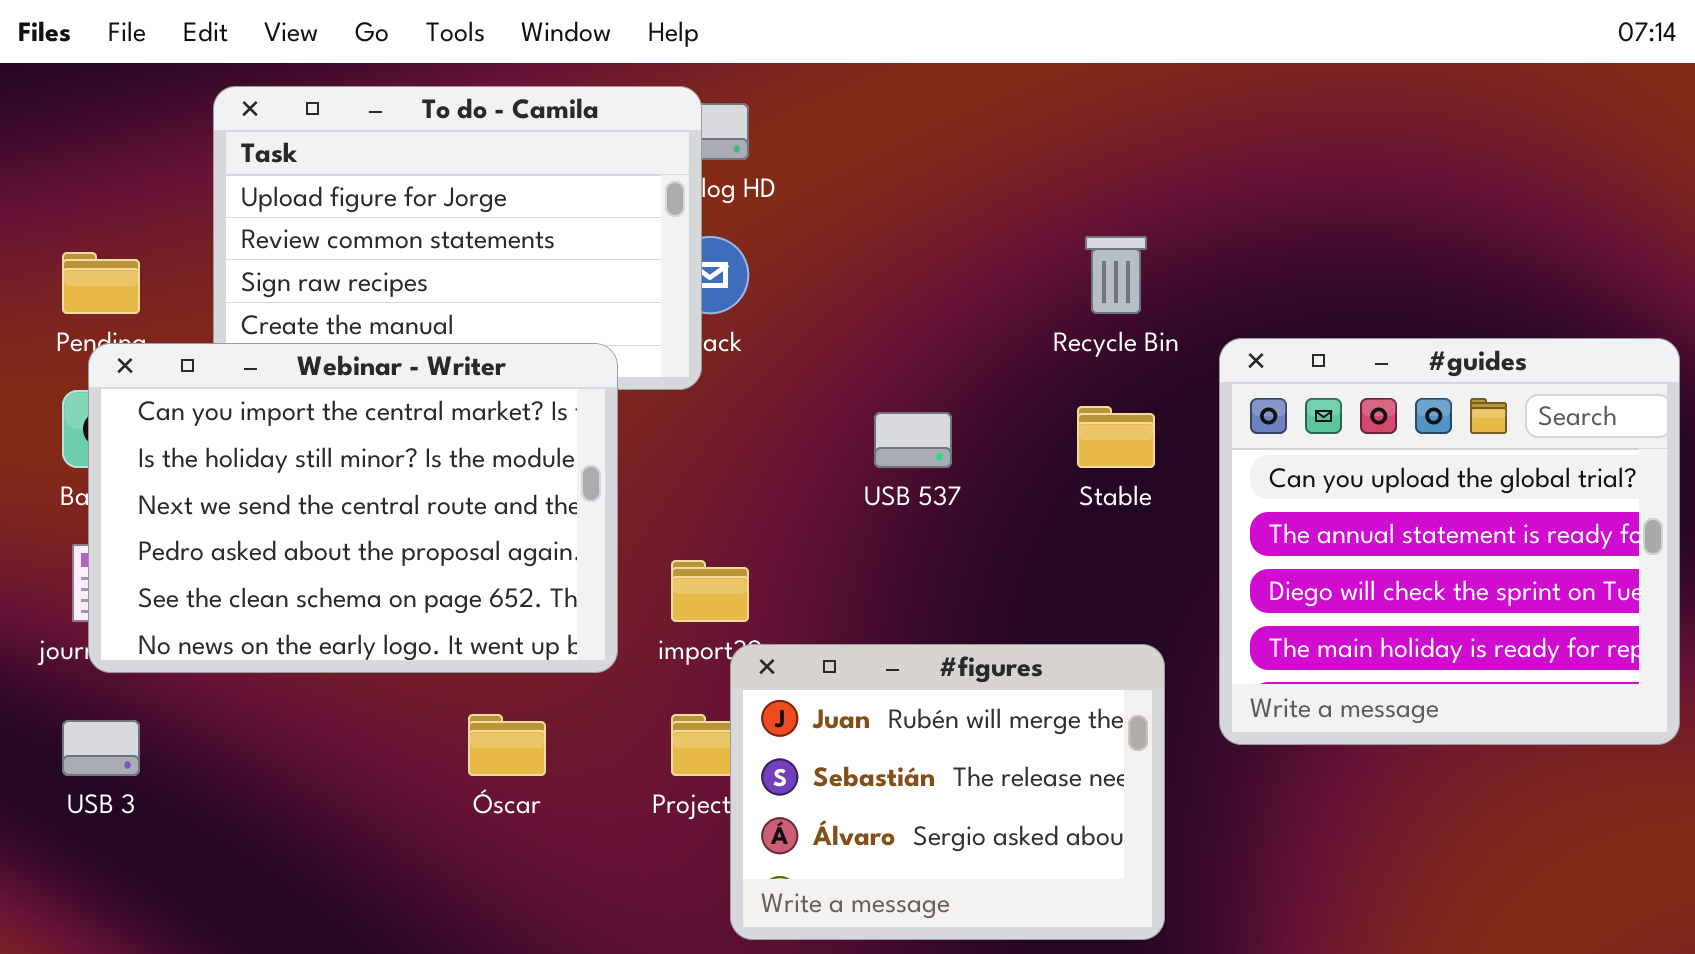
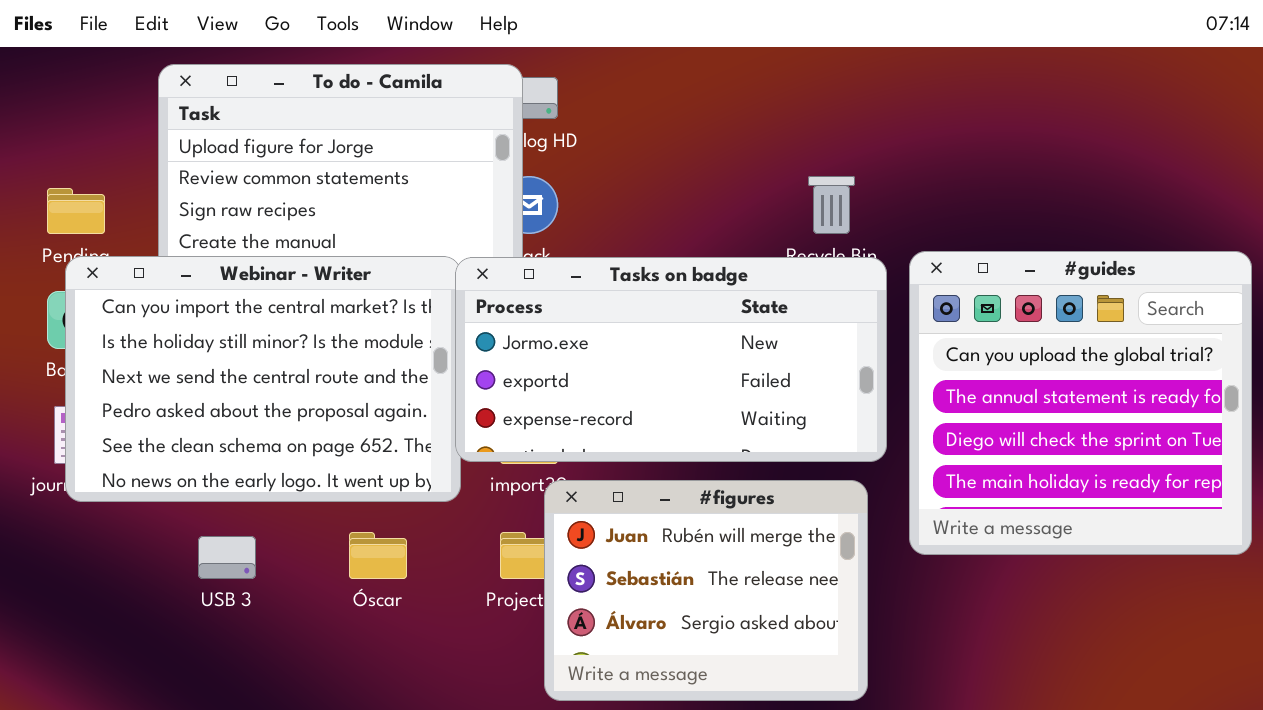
Tasks on badge: none -> [455,257,887,462], opened
USB 3: [62,720,140,776] -> [198,536,256,579], moved

